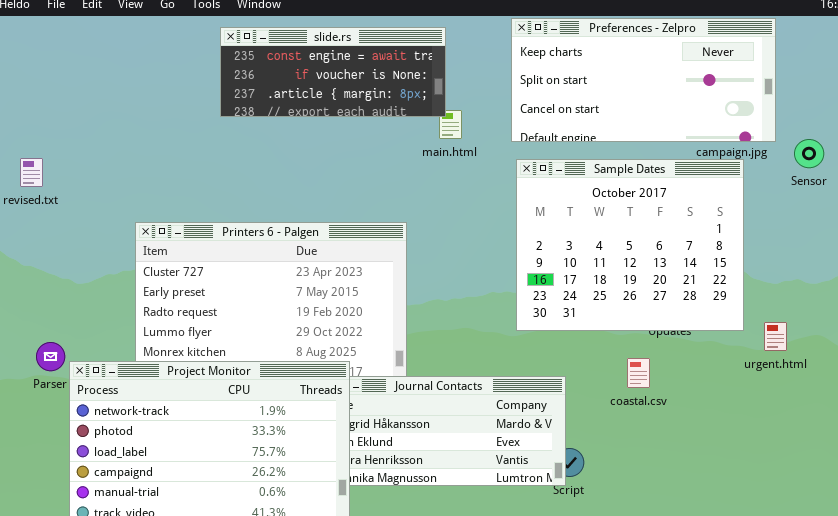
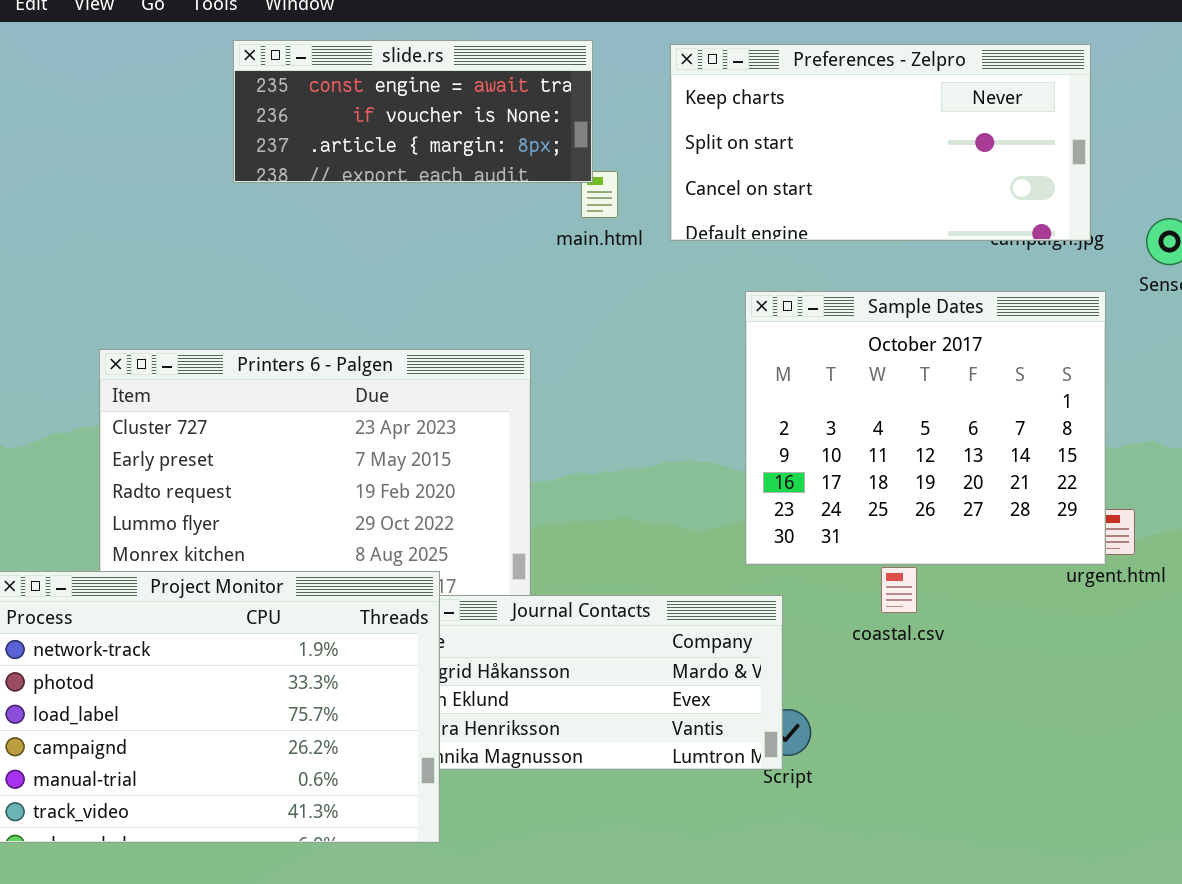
Preferences - Zelpro: [511,18,776,142] -> [670,44,1091,241], moved
Sample Dates: [516,159,744,331] -> [745,291,1106,565], moved

